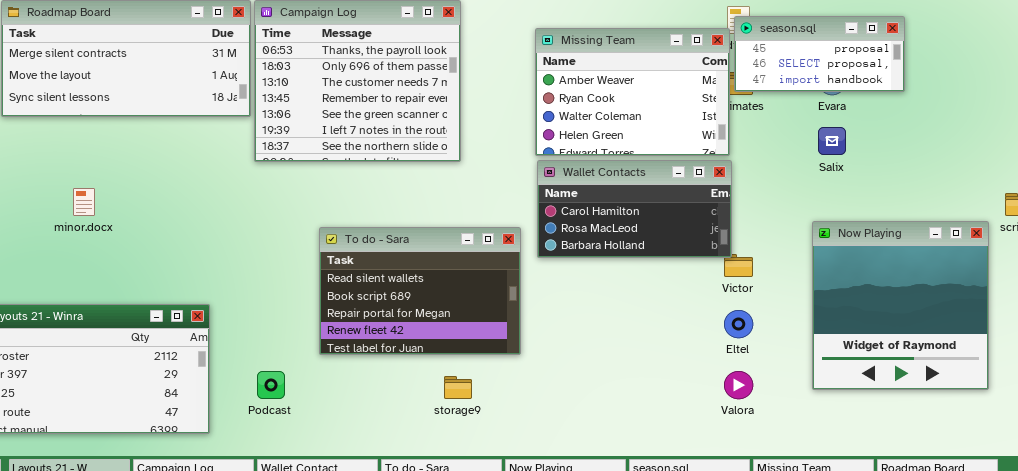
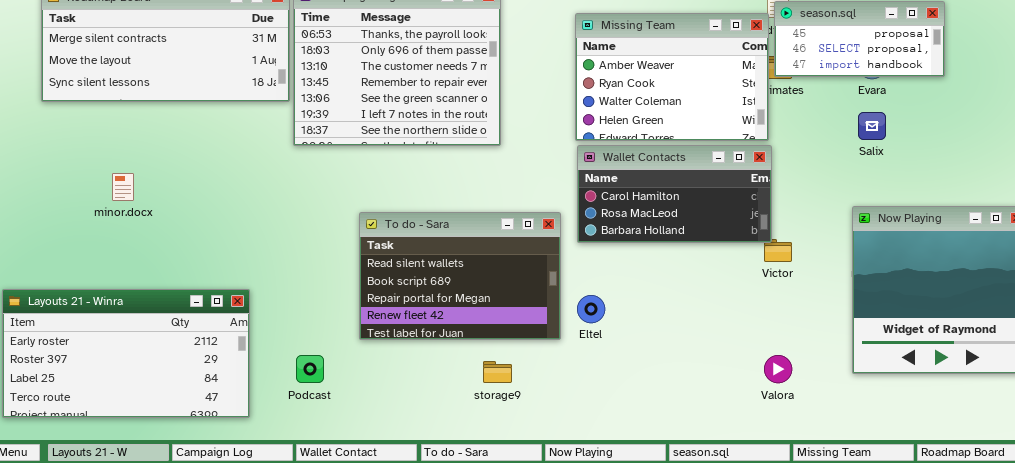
Eltel: [724,310,753,338] -> [577,295,605,323], moved

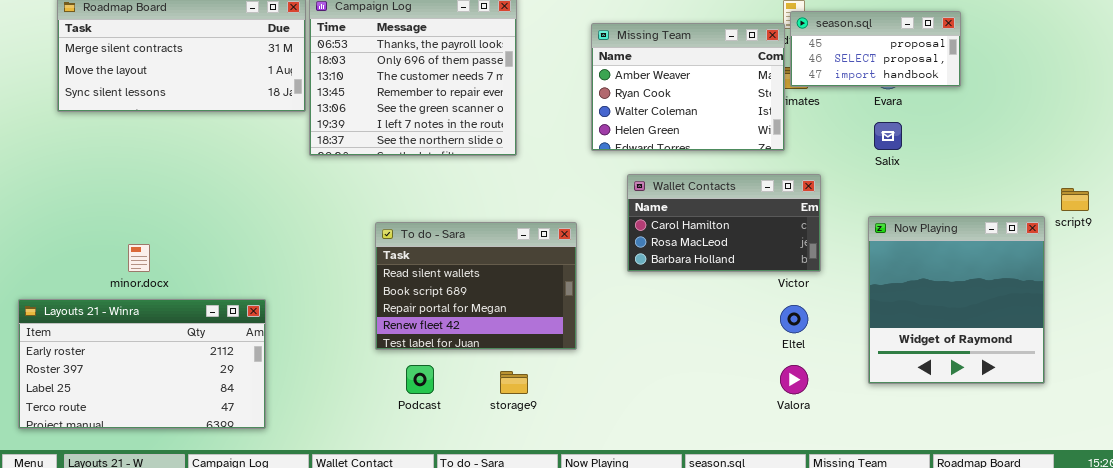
Wallet Contacts: [577,145,772,243] -> [627,174,821,272], moved
minor.docx: [112,173,134,201] -> [128,244,150,272], moved
Eltel: [577,295,605,323] -> [780,305,808,333], moved
Podcast: [296,355,324,383] -> [406,365,434,394], moved

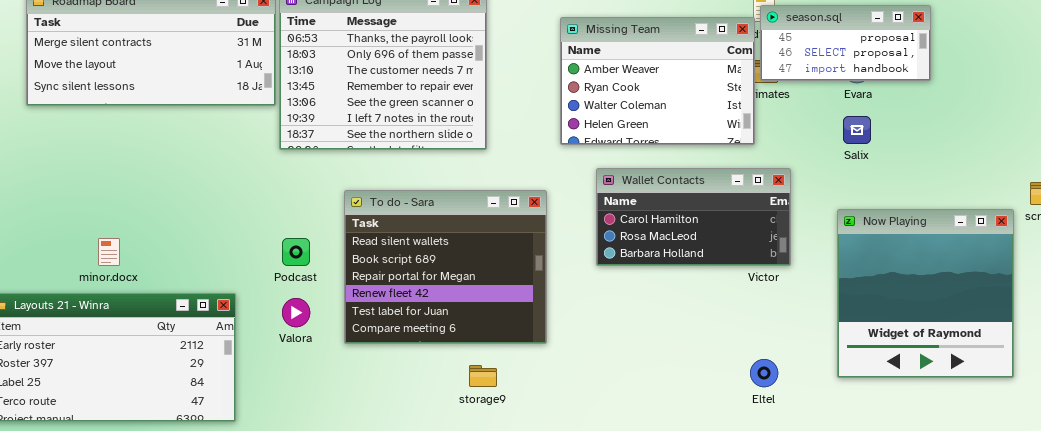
To do - Sara: [375,222,577,350] -> [344,190,547,344], resized
Eltel: [780,305,808,333] -> [750,359,778,387], moved
Podcast: [406,365,434,394] -> [282,238,310,266], moved
Valora: [780,365,808,394] -> [282,298,310,327], moved

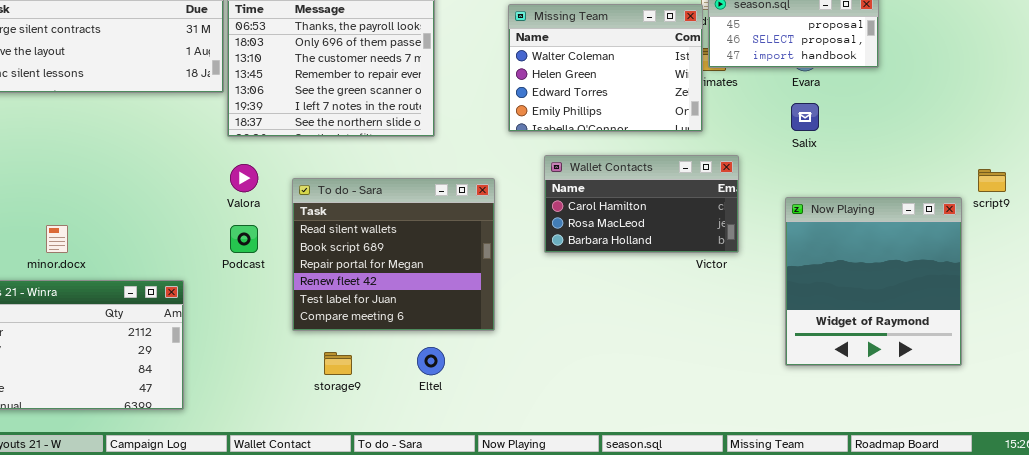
Missing Team: [560,17,755,145] -> [508,4,703,132], scrolled down 2 rows
Valora: [282,298,310,327] -> [230,164,258,192], moved
Eltel: [750,359,778,387] -> [417,347,445,375], moved
storage9: [469,365,497,387] -> [324,352,352,375], moved

